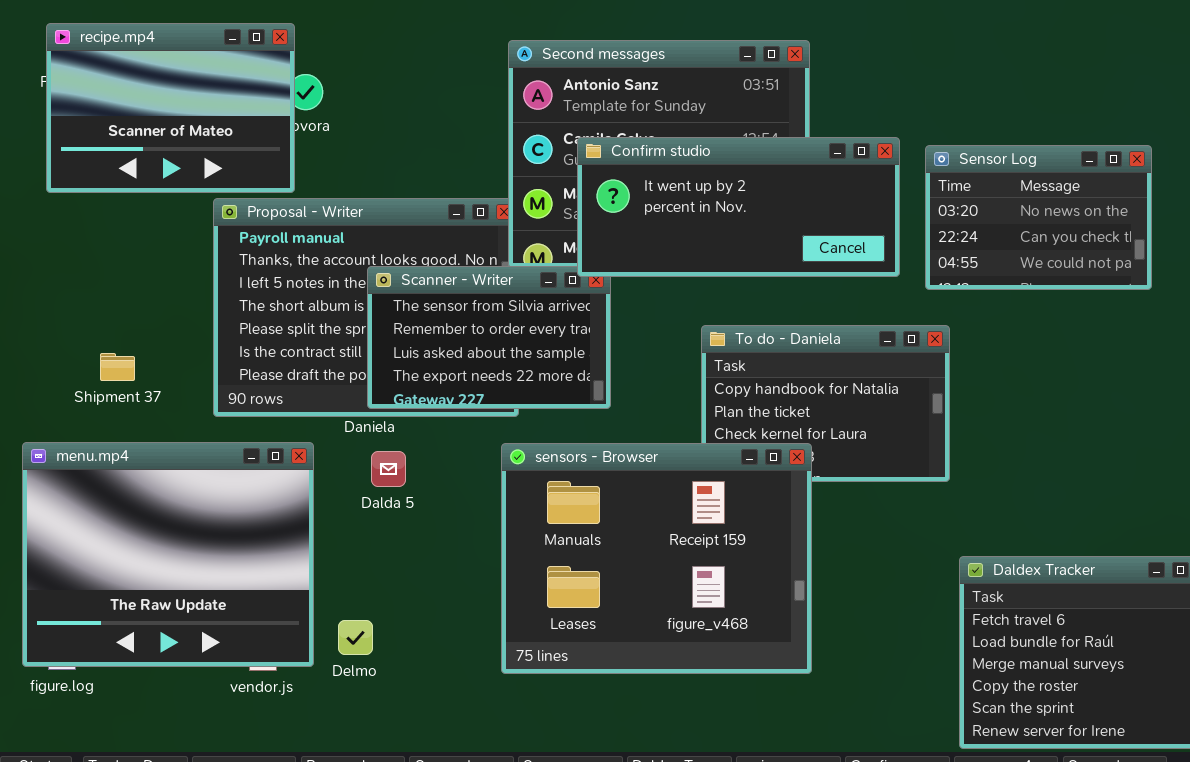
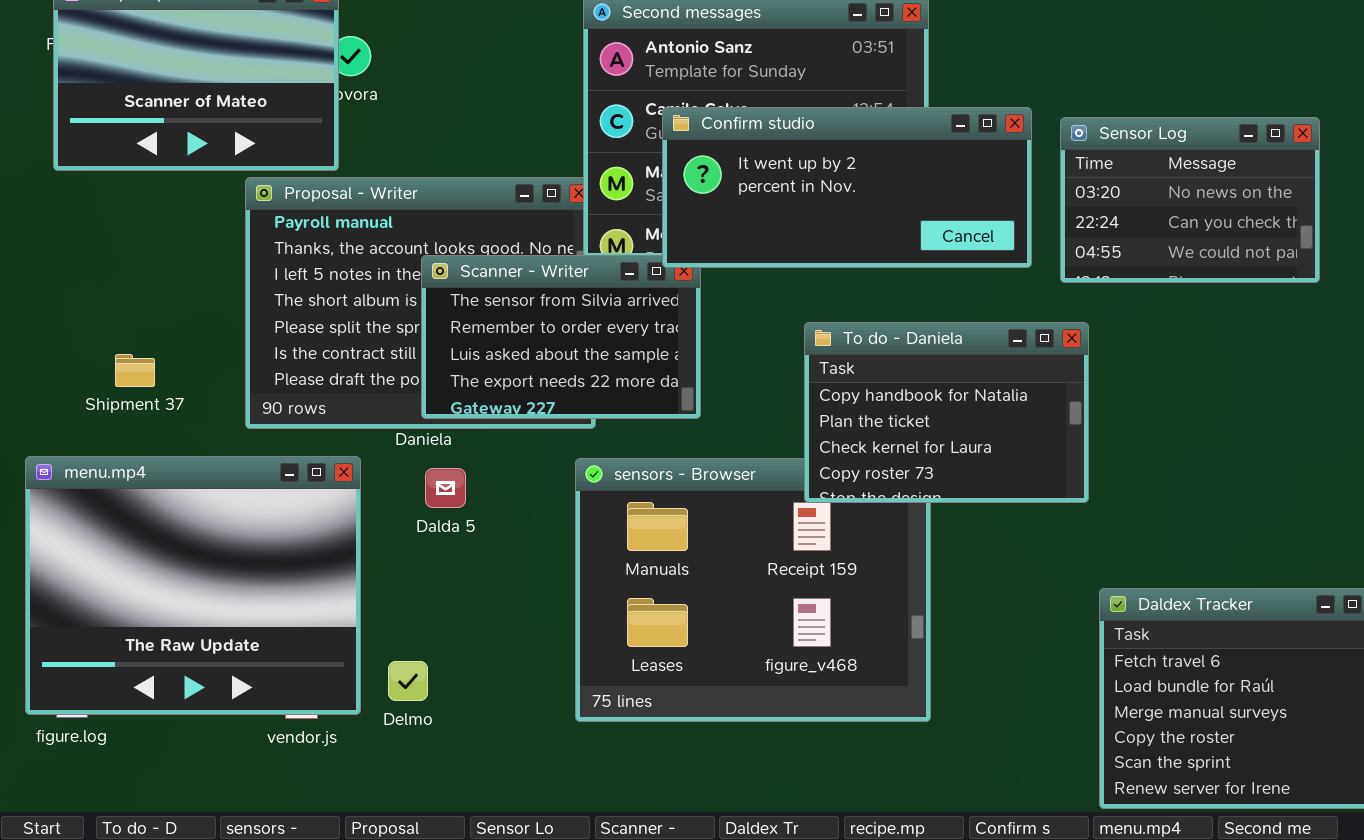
To do - Daniela: [701,325,950,482] -> [804,322,1089,503], raised

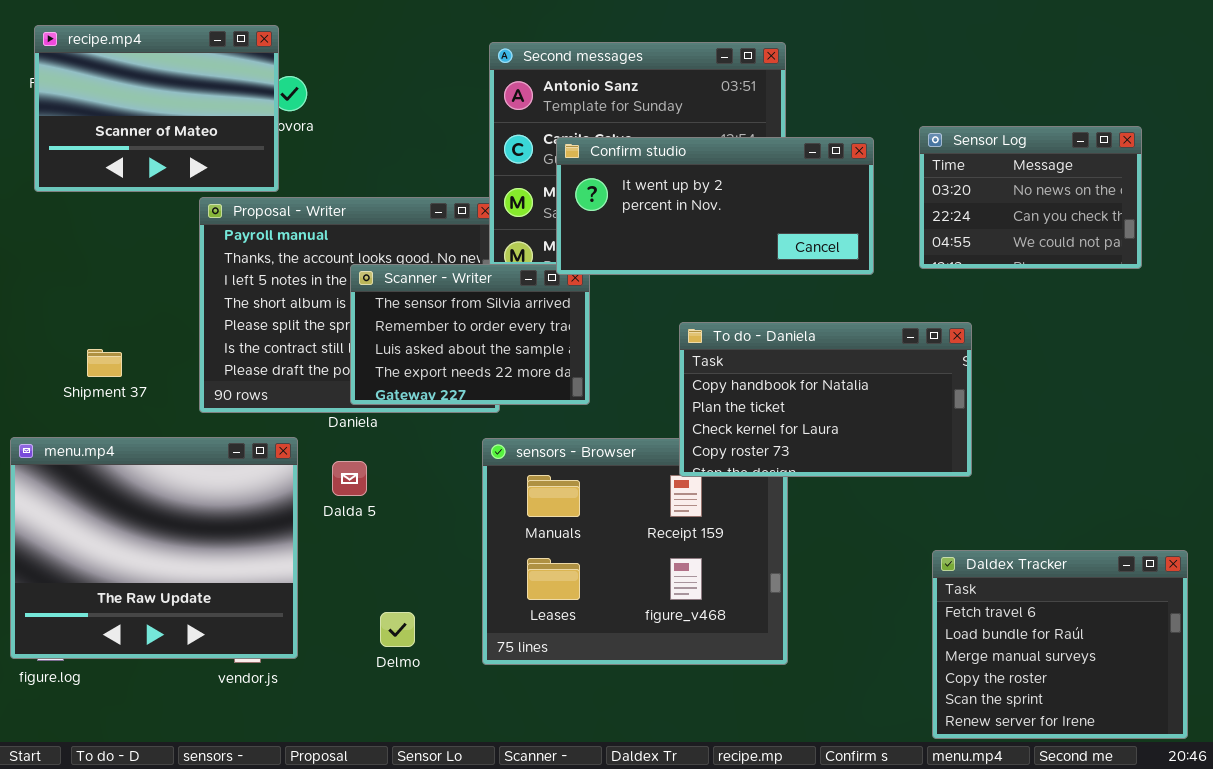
Sensor Log: [1060,117,1320,283] -> [919,126,1142,269], moved
To do - Daniela: [804,322,1089,503] -> [679,322,972,477], resized
Dalda 5: [425,468,466,508] -> [332,461,367,496], moved
Delmo: [388,661,428,701] -> [380,612,415,647], moved

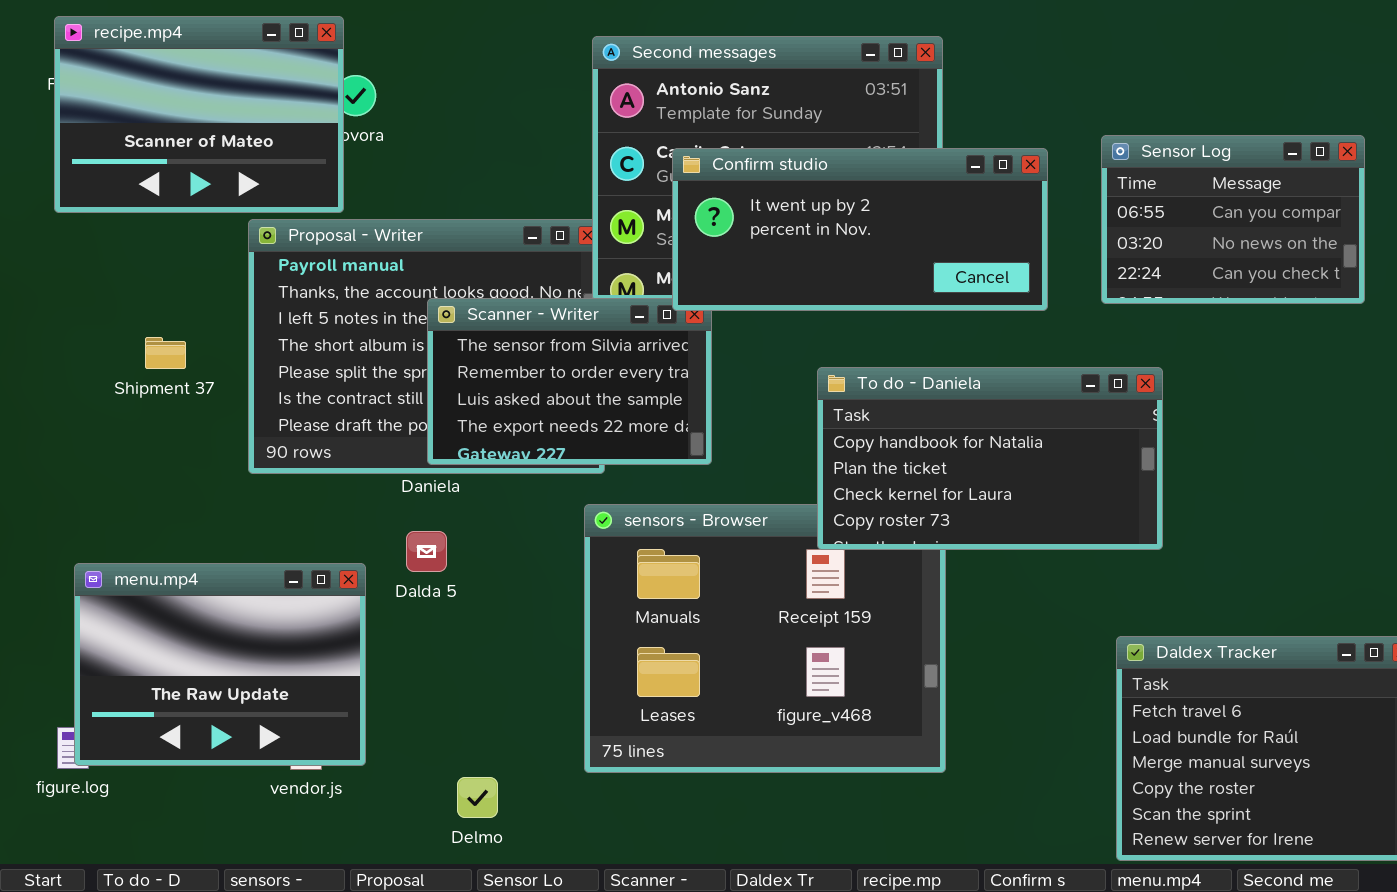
Sensor Log: [919,126,1142,269] -> [1101,135,1365,304], scrolled up 1 row
Shipment 37: [87,349,122,377] -> [145,337,186,369], moved
menu.mp4: [10,437,298,659] -> [74,563,366,766], resized
Delmo: [380,612,415,647] -> [457,777,498,818], moved

